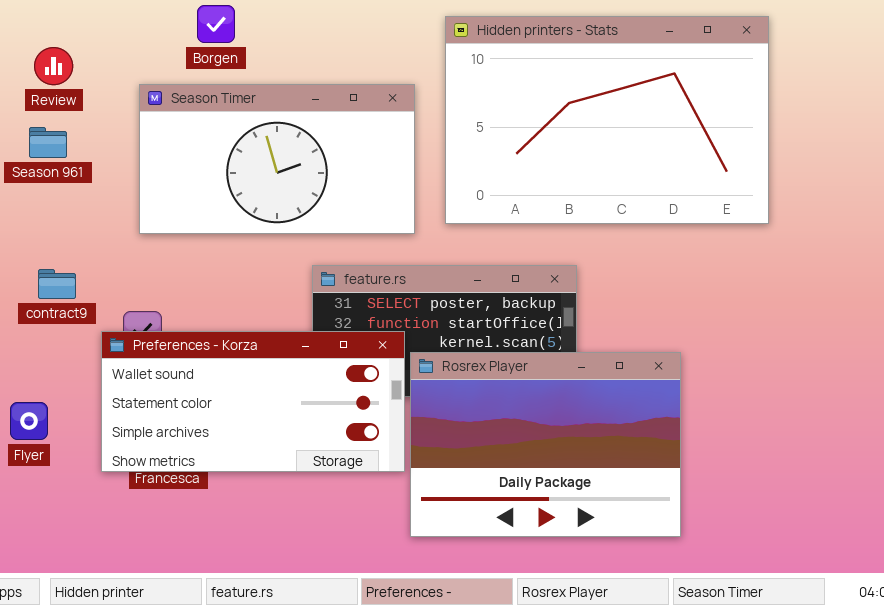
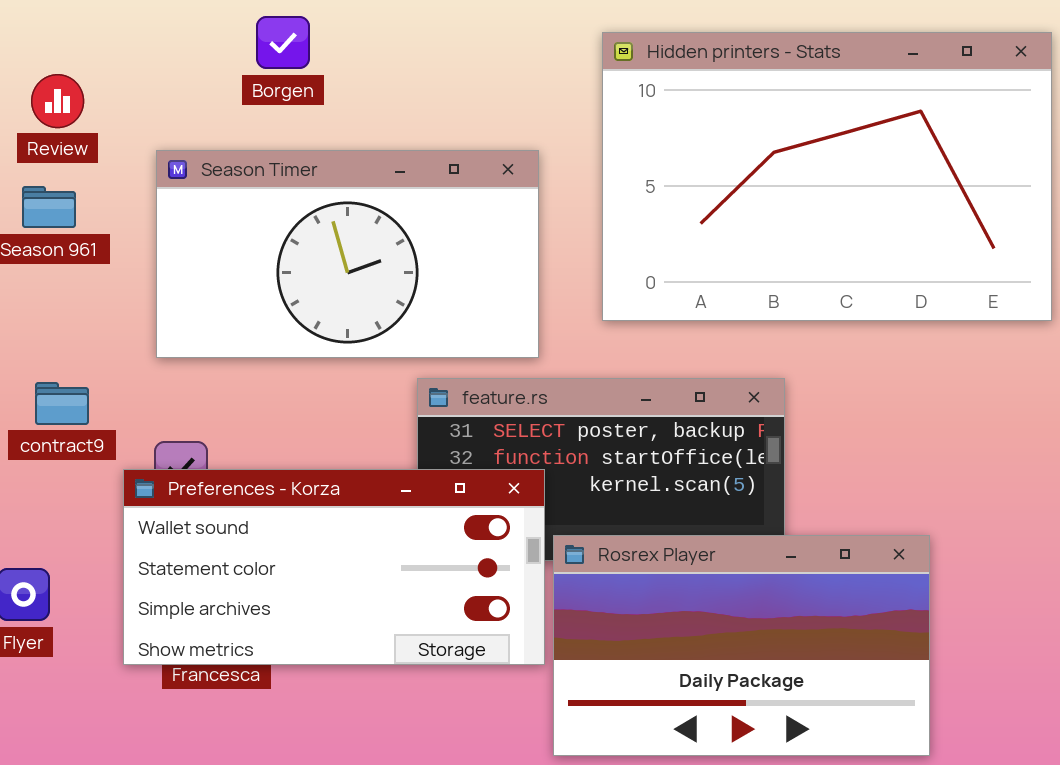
Season Timer: [139,84,415,234] -> [156,150,539,358], moved
Rosrex Player: [410,352,681,537] -> [553,535,930,756], resized

